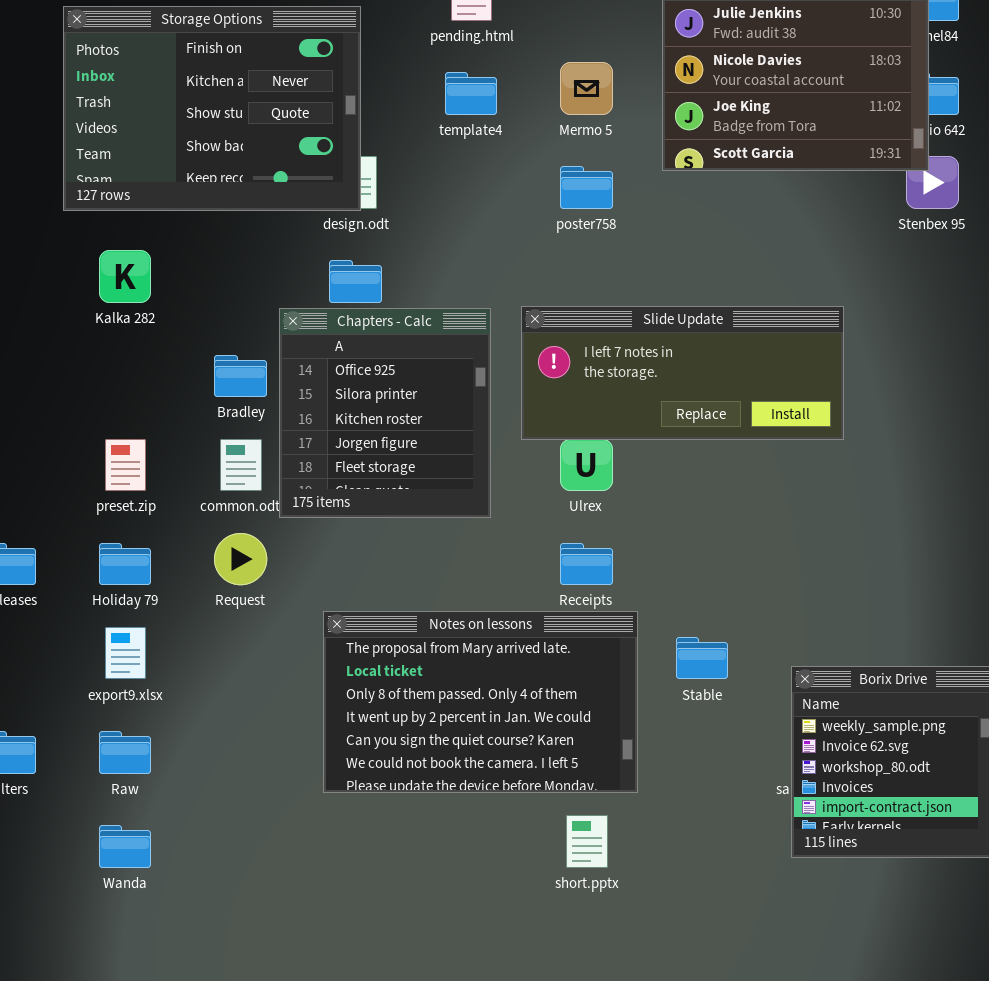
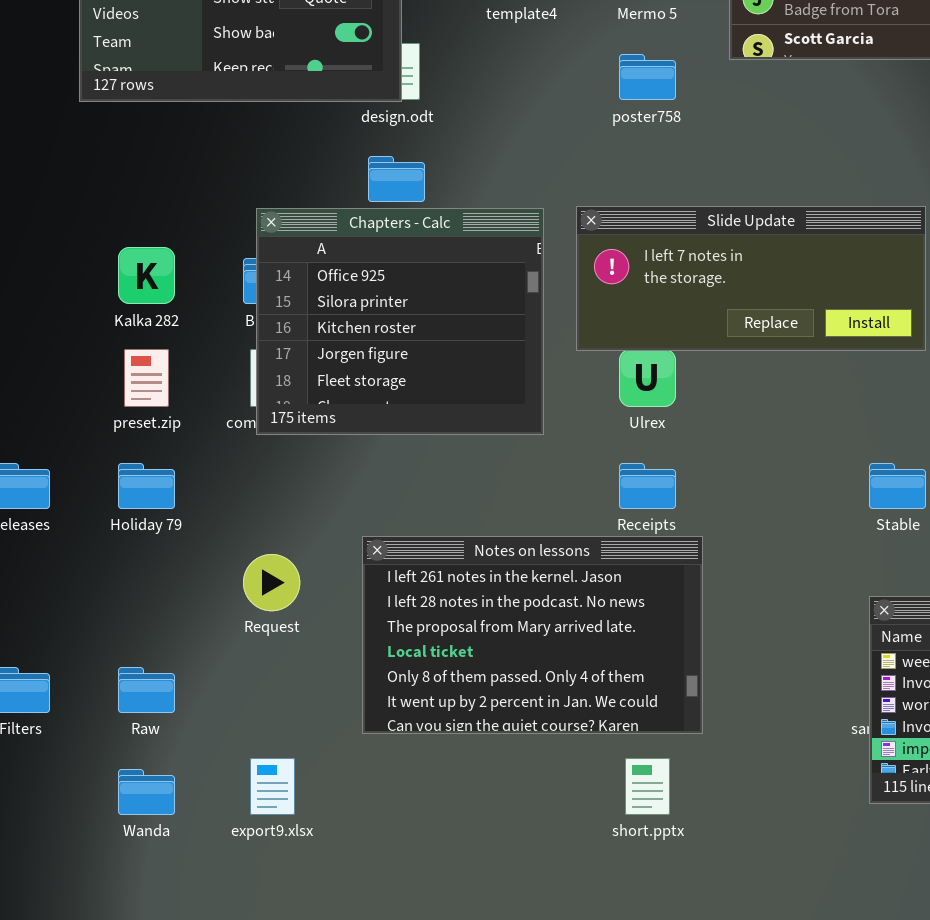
Kalka 282: [99,250,151,303] -> [118,247,175,304], moved
Chapters - Calc: [279,308,491,518] -> [256,208,544,435], resized
Request: [214,533,267,585] -> [243,554,300,611], moved
Notes on lessons: [323,611,638,793] -> [362,536,703,734], scrolled up 2 rows
export9.xlsx: [105,627,146,679] -> [250,758,295,815], moved
Stable: [676,637,728,679] -> [869,463,926,509], moved

